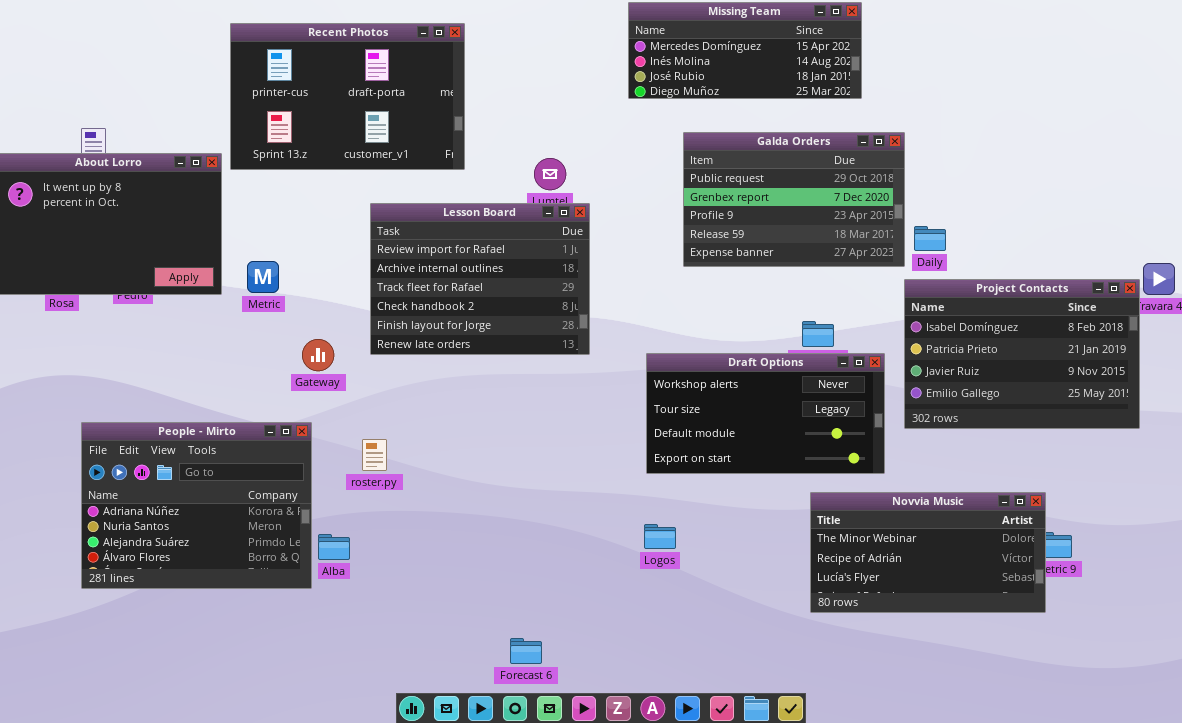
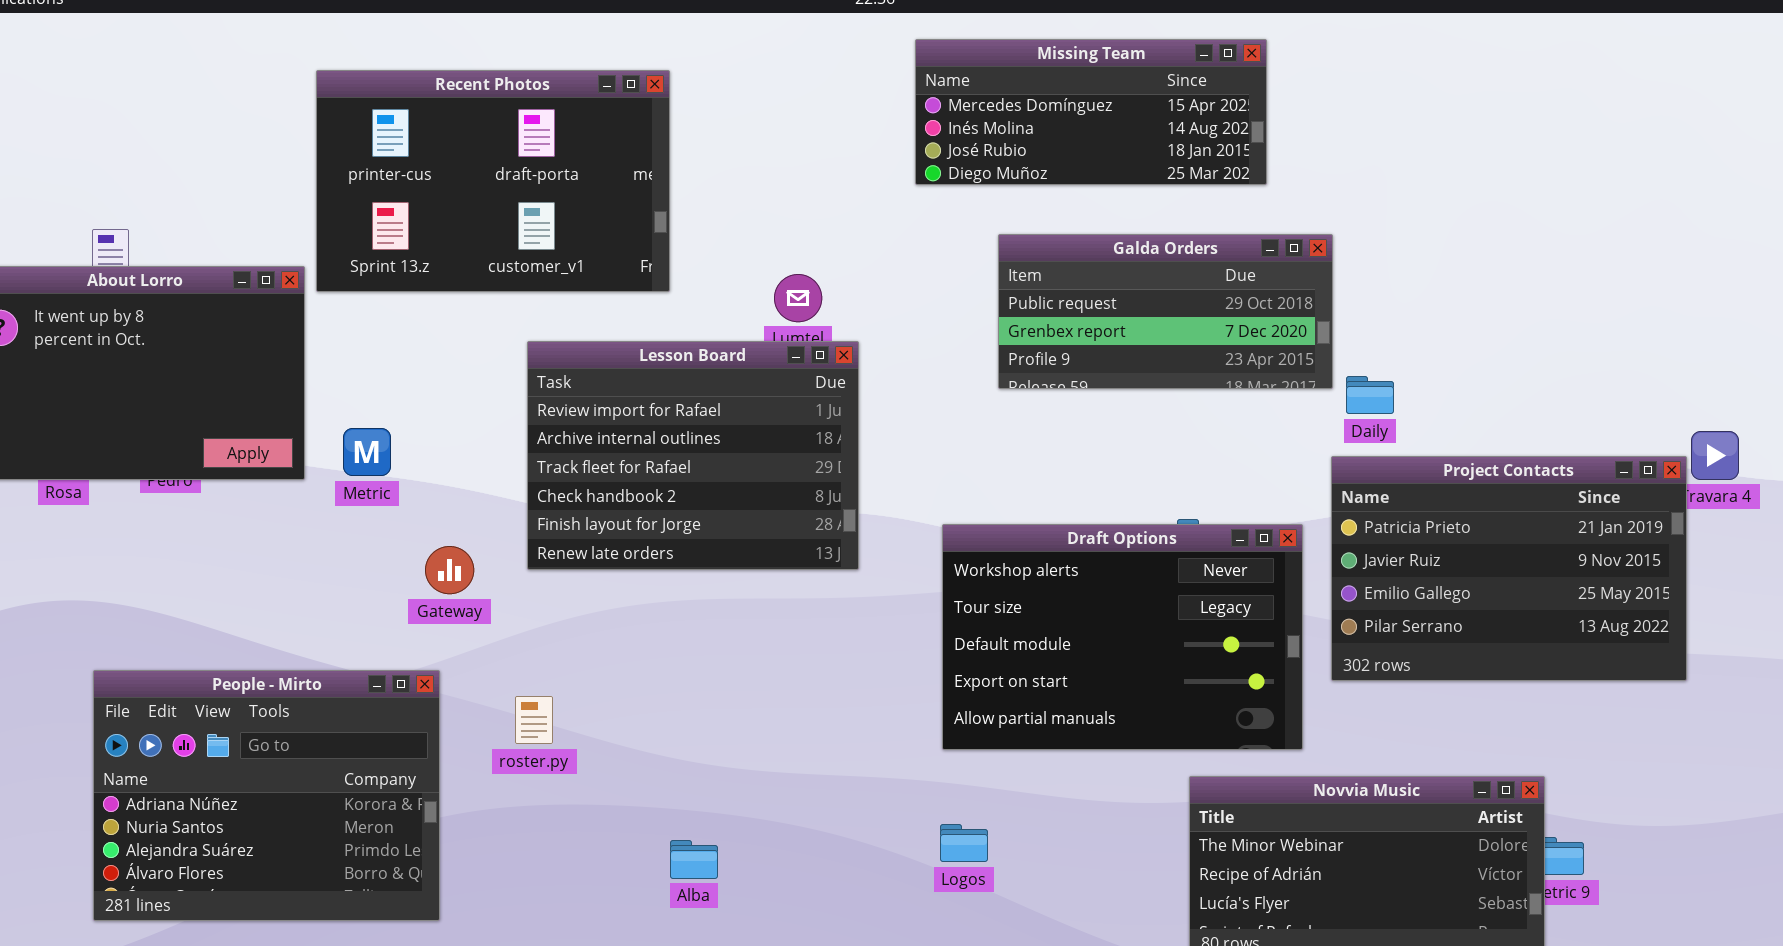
Galda Orders: [683,132,905,267] -> [998,234,1333,389], resized
Project Contacts: [904,279,1140,429] -> [1331,456,1687,681], scrolled down 1 row
Draft Options: [646,353,885,474] -> [942,524,1303,750], resized
Alba: [318,534,350,560] -> [670,840,718,879], moved

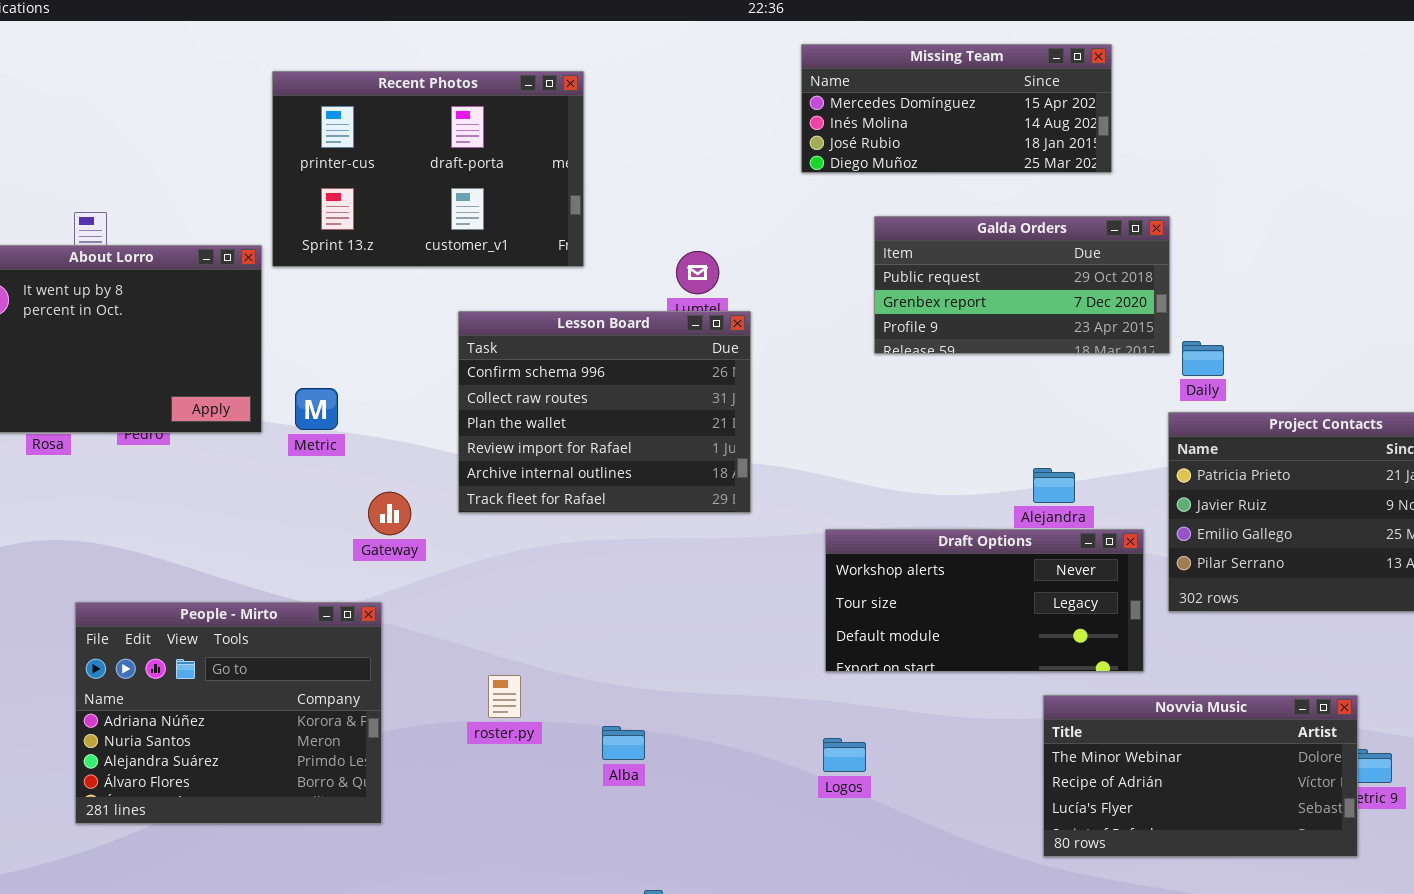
Lesson Board: [527,341,859,570] -> [458,311,751,513], scrolled up 3 rows
Draft Options: [942,524,1303,750] -> [825,529,1144,672], resized
roster.py: [515,696,553,744] -> [488,675,521,718], moved
Alba: [670,840,718,879] -> [602,726,645,760], moved

